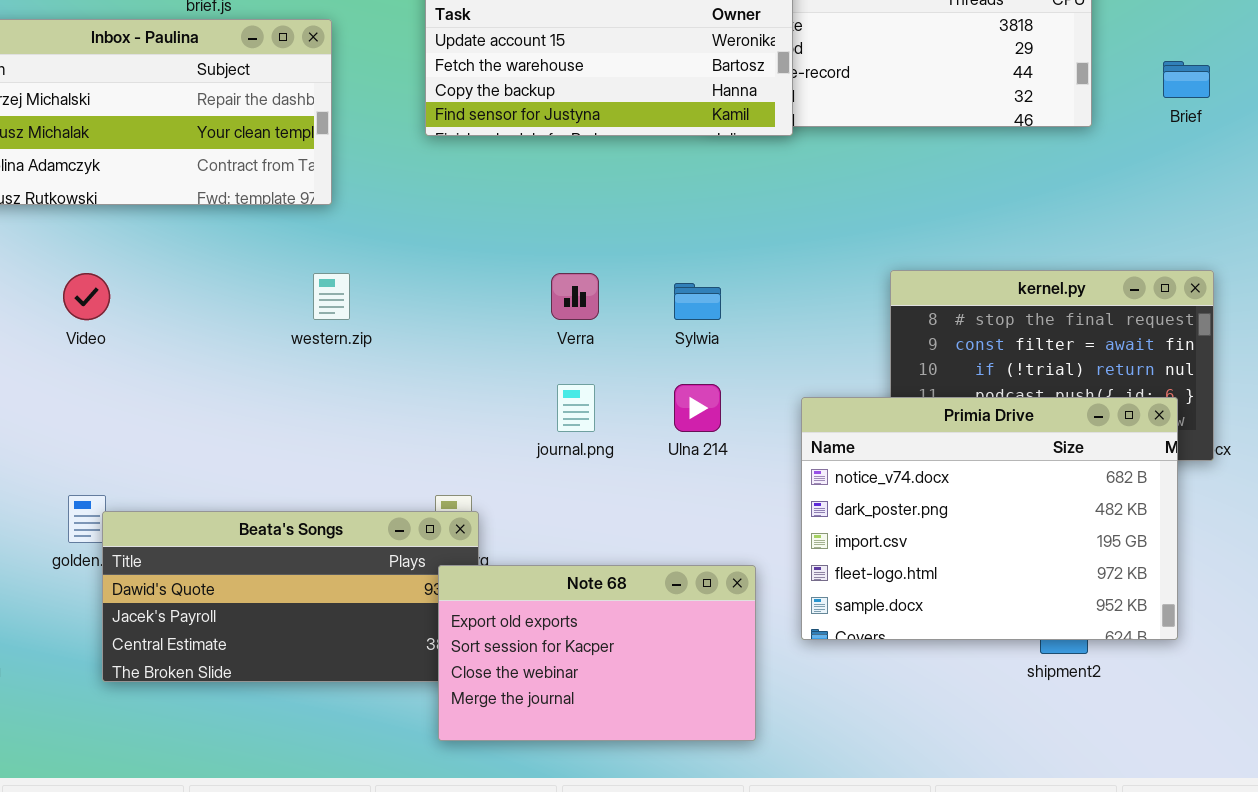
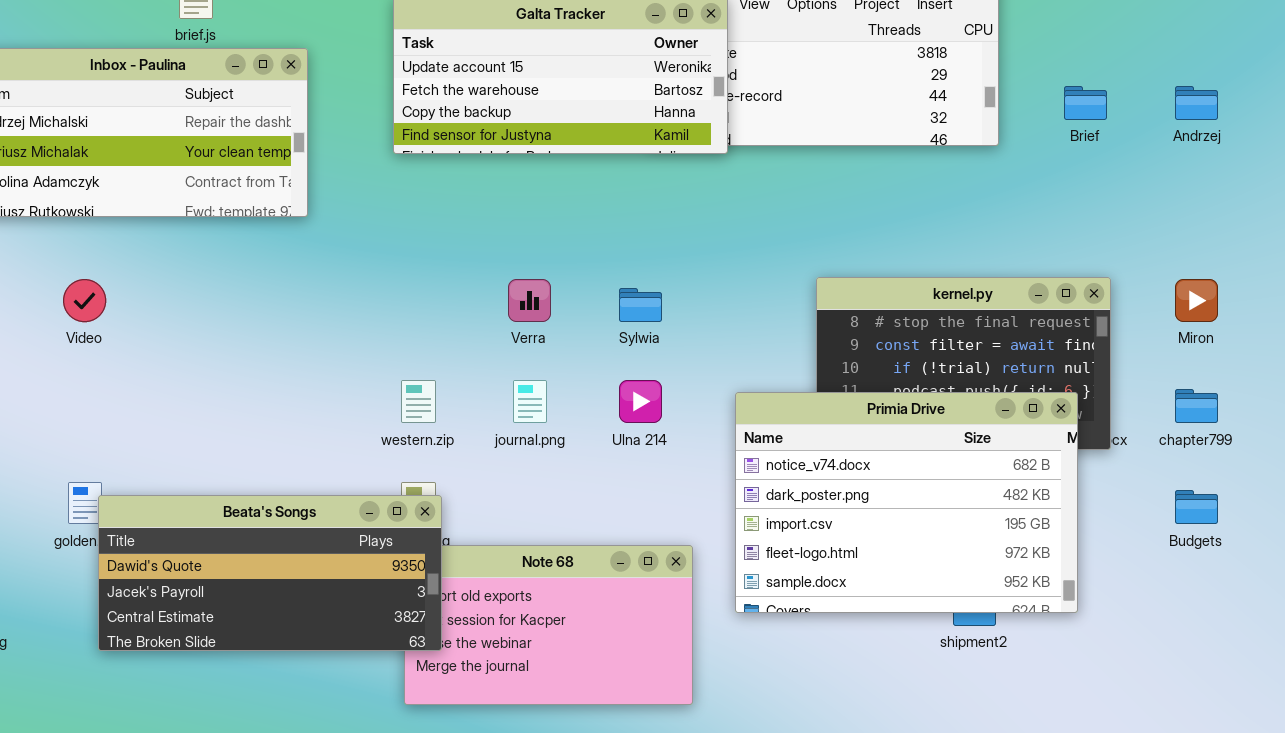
western.zip: [313,273,350,320] -> [401,380,436,423], moved
Beata's Songs: [102,511,479,682] -> [98,495,442,651], raised

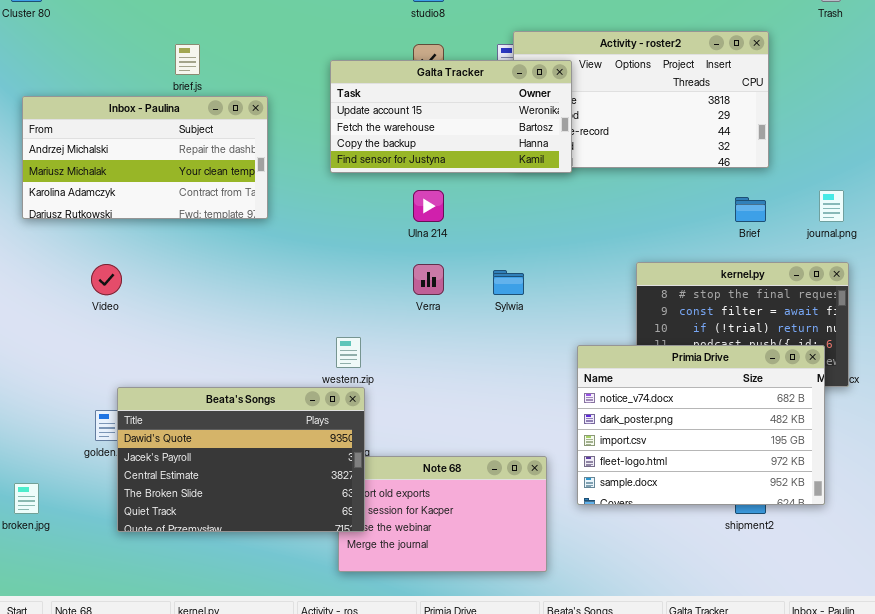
Brief: [1064,86,1107,120] -> [735,197,766,222], moved
journal.png: [513,380,547,423] -> [819,190,844,222], moved
Ulna 214: [619,380,662,423] -> [413,190,444,222], moved
Beata's Songs: [98,495,442,651] -> [117,387,365,532], resized

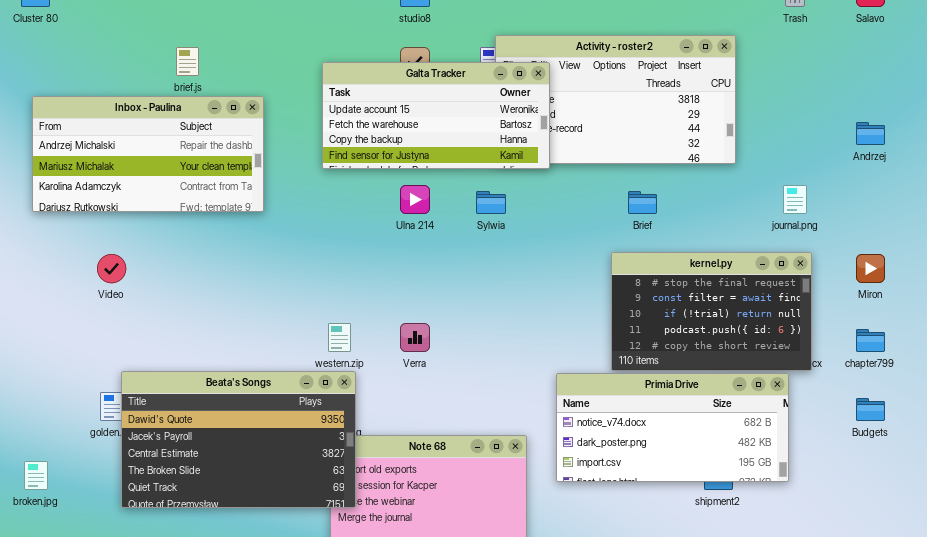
Brief: [735,197,766,222] -> [628,191,657,214], moved
Verra: [413,264,444,295] -> [400,323,430,352], moved
Sylwia: [493,270,524,295] -> [476,191,506,214], moved
Primia Drive: [577,345,825,505] -> [556,373,789,482], resized

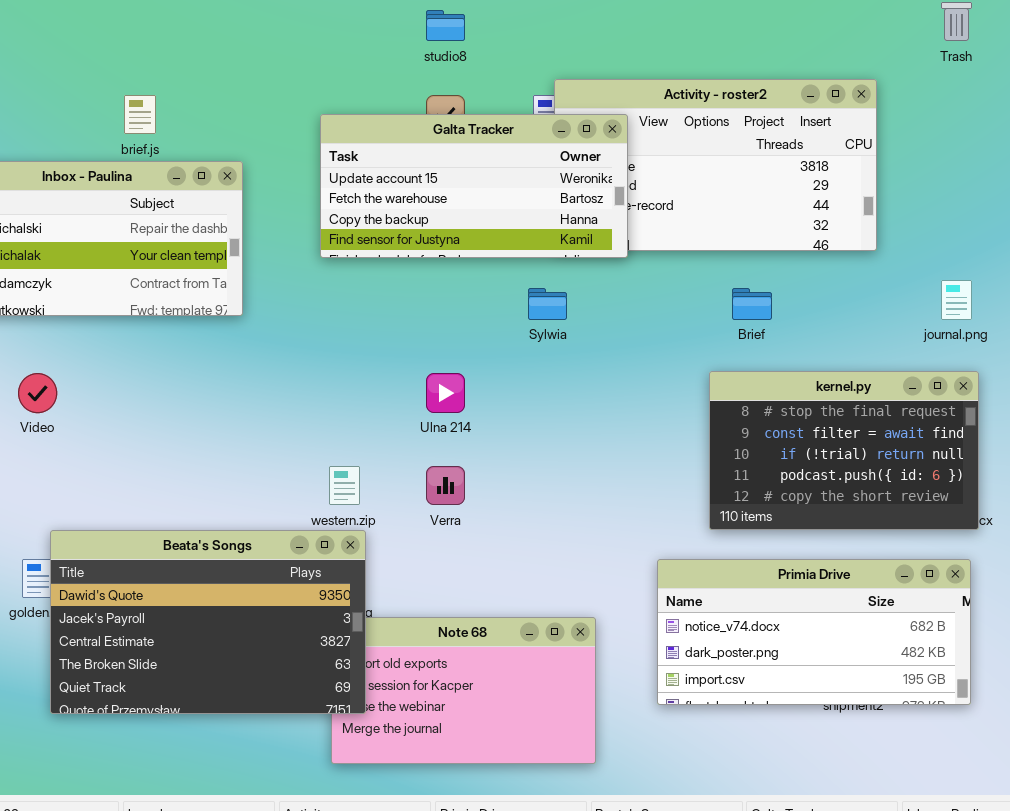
Ulna 214: [400,185,430,214] -> [426,373,465,413], moved
Primia Drive: [556,373,789,482] -> [657,559,971,705], moved

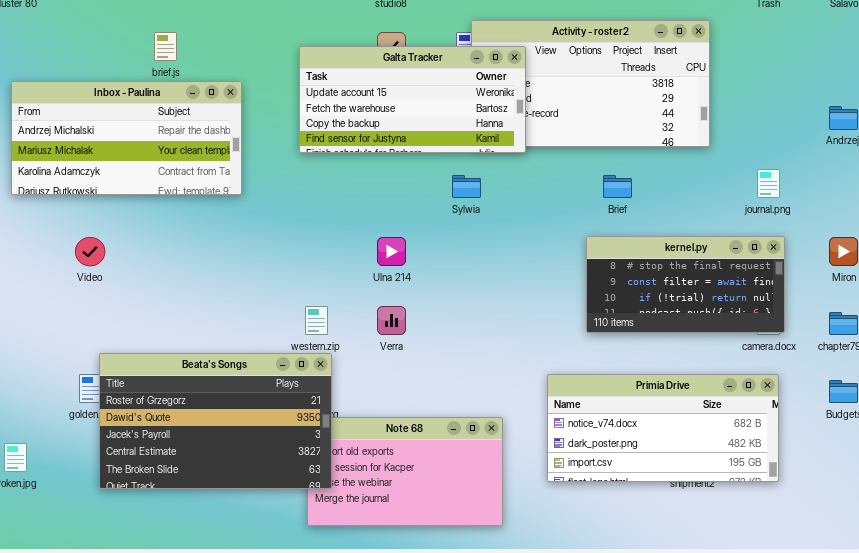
kernel.py: [709,371,979,530] -> [586,236,785,333], resized
Beata's Songs: [50,530,366,714] -> [99,353,332,489], scrolled up 1 row

